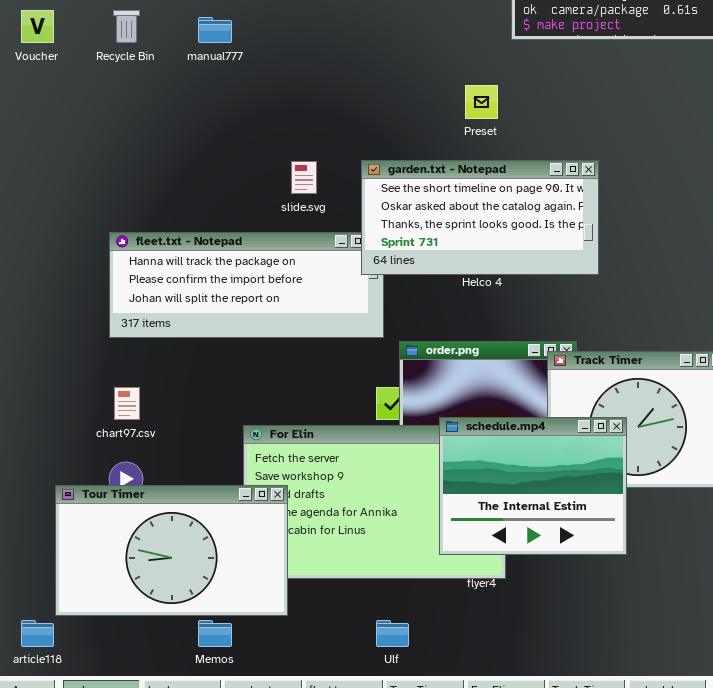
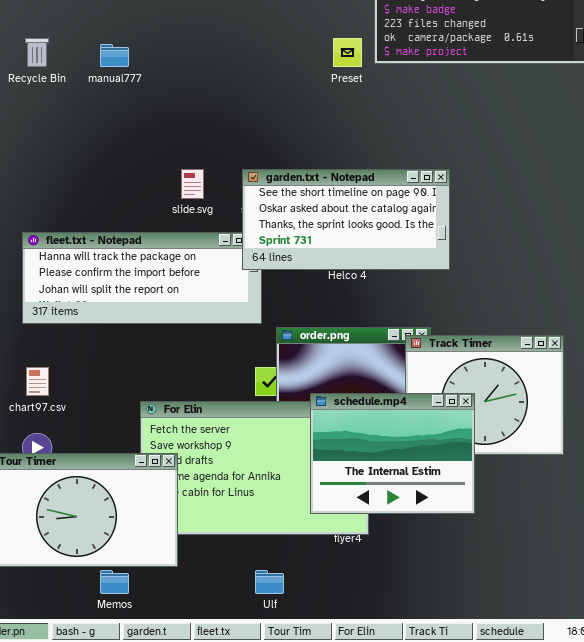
Preset: [465,85,498,119] -> [333,38,362,67], moved

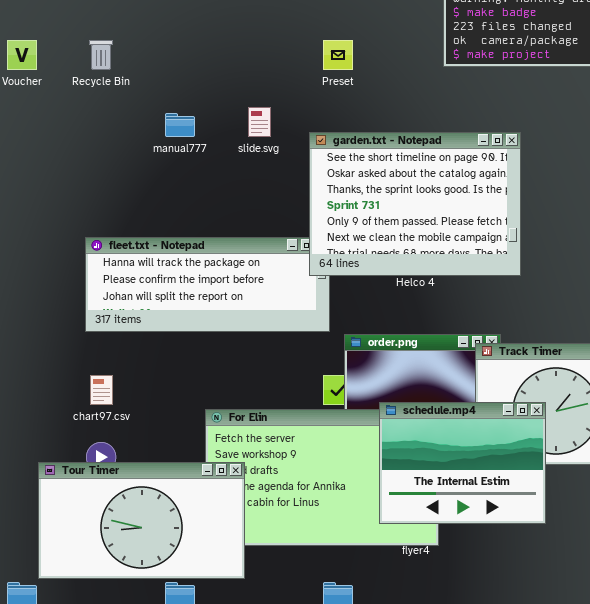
Preset: [333,38,362,67] -> [323,40,353,70], moved
manual777: [100,44,129,67] -> [165,113,195,137], moved
garden.txt - Notepad: [242,169,450,270] -> [309,132,521,276], resized
slide.svg: [181,169,204,199] -> [248,107,271,137], moved

